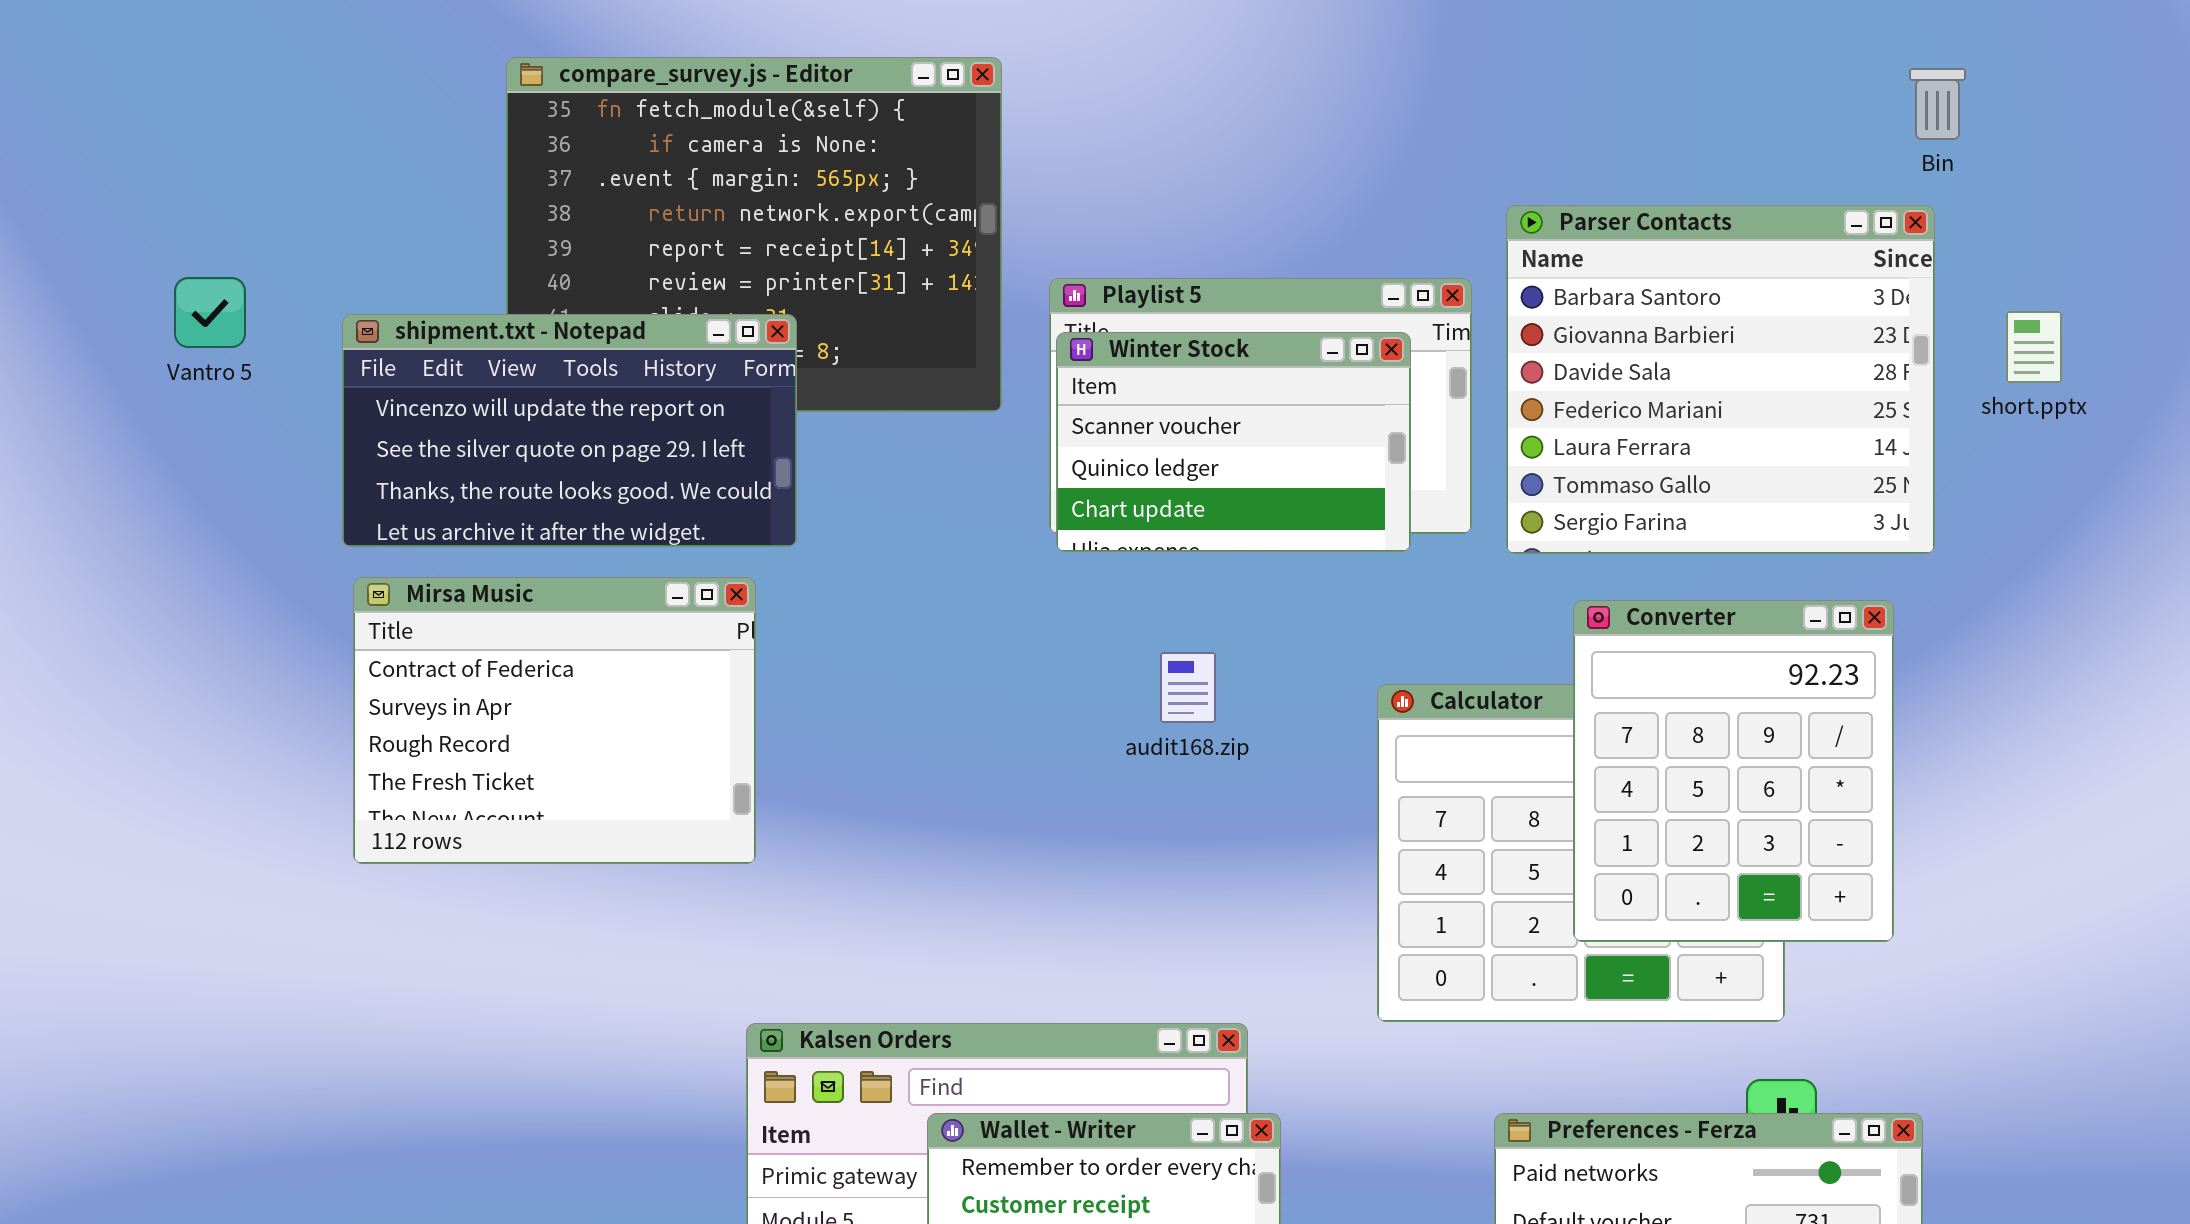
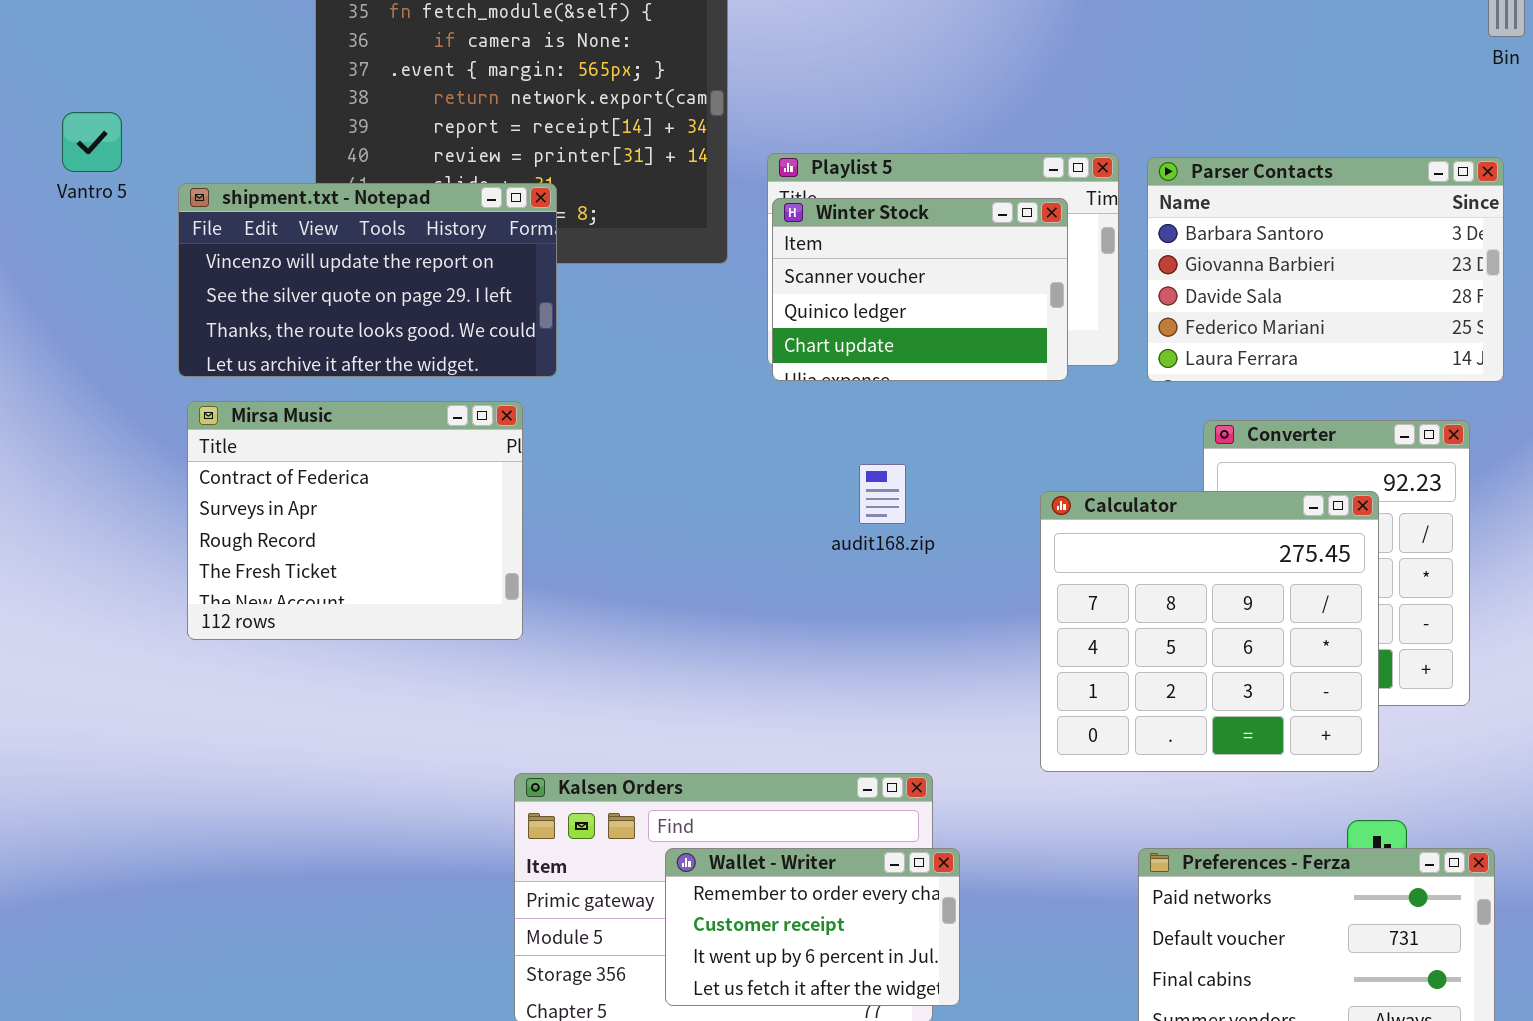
Parser Contacts: [1506,205,1935,554] -> [1147,157,1504,382], resized
Vantro 5: [174,277,246,348] -> [62,112,122,172], moved
Calculator: [1377,684,1785,1022] -> [1040,491,1379,772], raised

